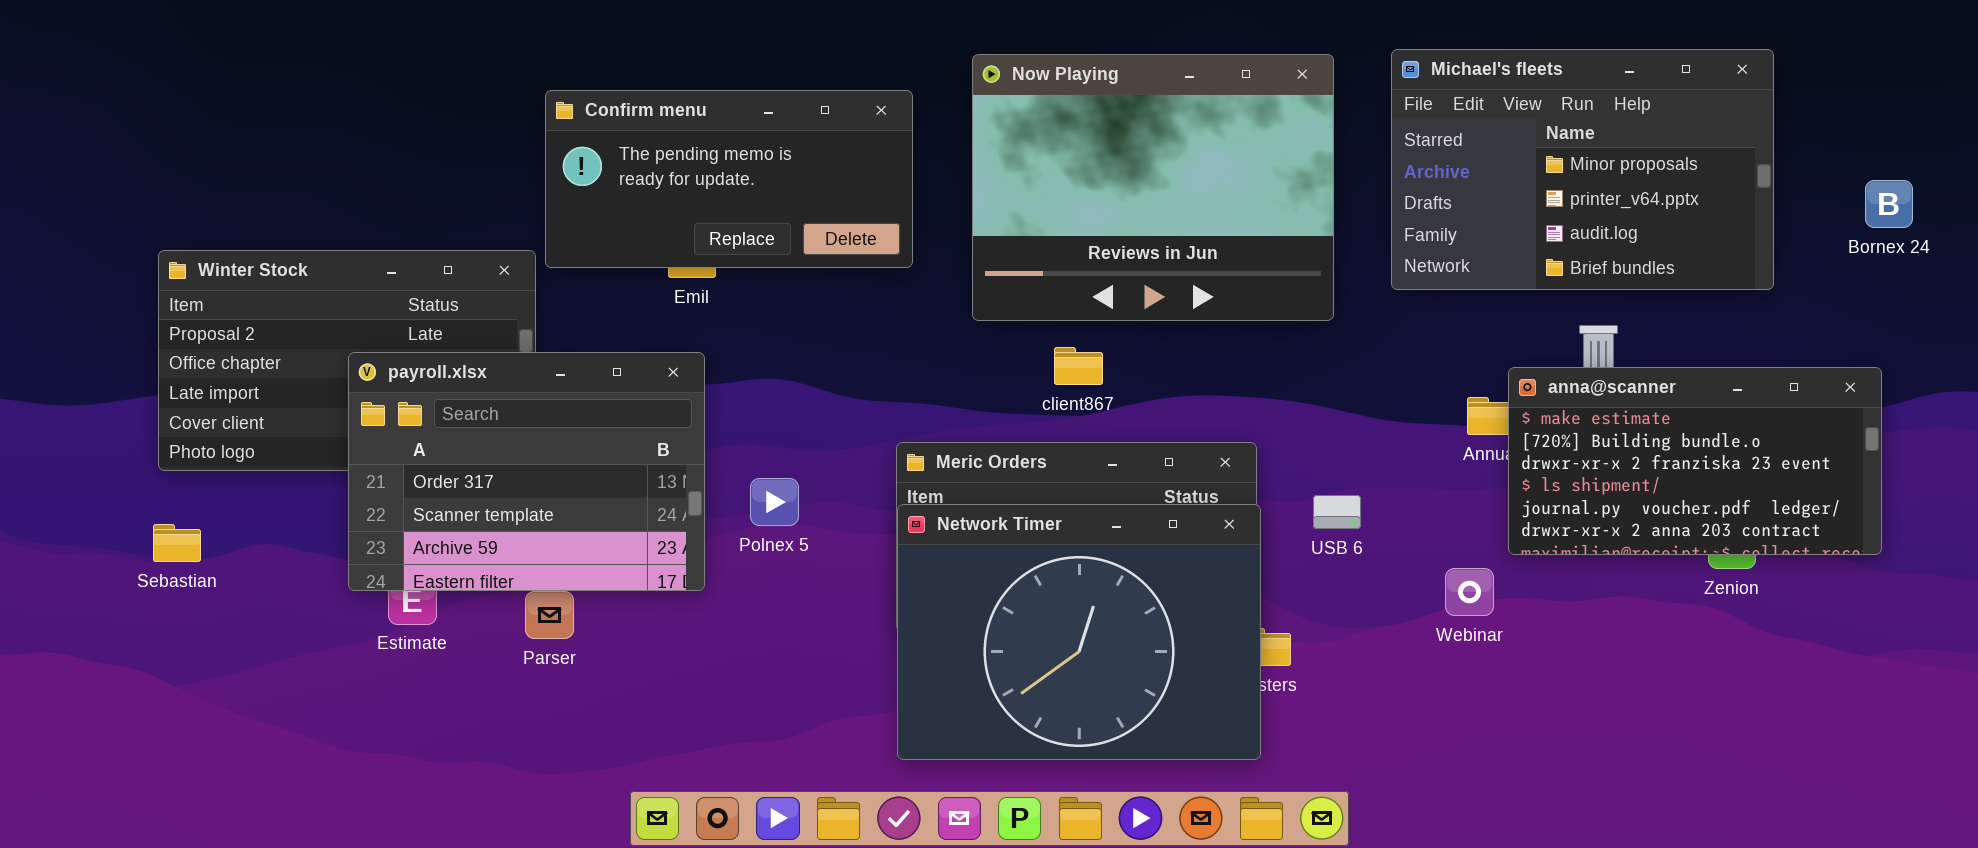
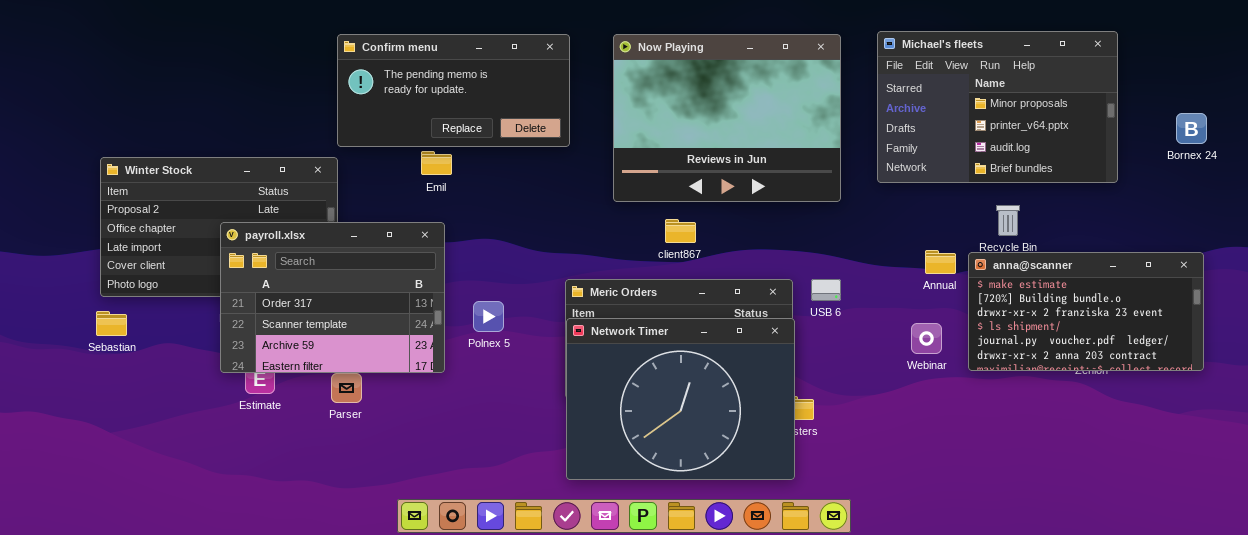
Confirm menu: [545,90,913,268] -> [337,34,570,147], moved
anna@scanner: [1508,367,1882,555] -> [968,252,1204,371], moved
USB 6: [1313,495,1361,529] -> [811,279,841,301], moved
Sebastian: [153,524,201,562] -> [96,311,127,336], moved
Webinar: [1445,568,1494,616] -> [911,323,942,354], moved

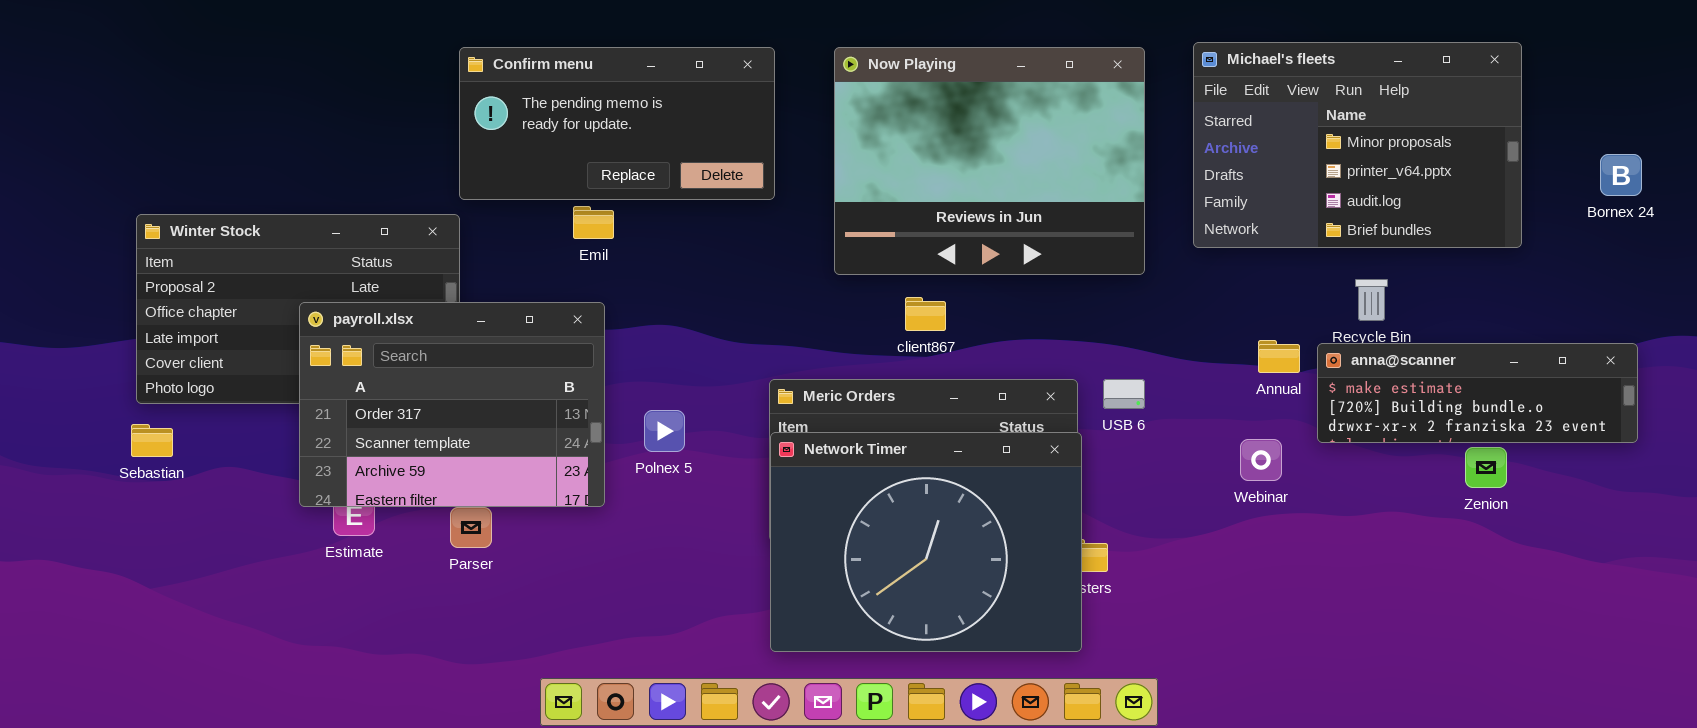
anna@scanner: [968,252,1204,371] -> [1317,343,1638,443], resized

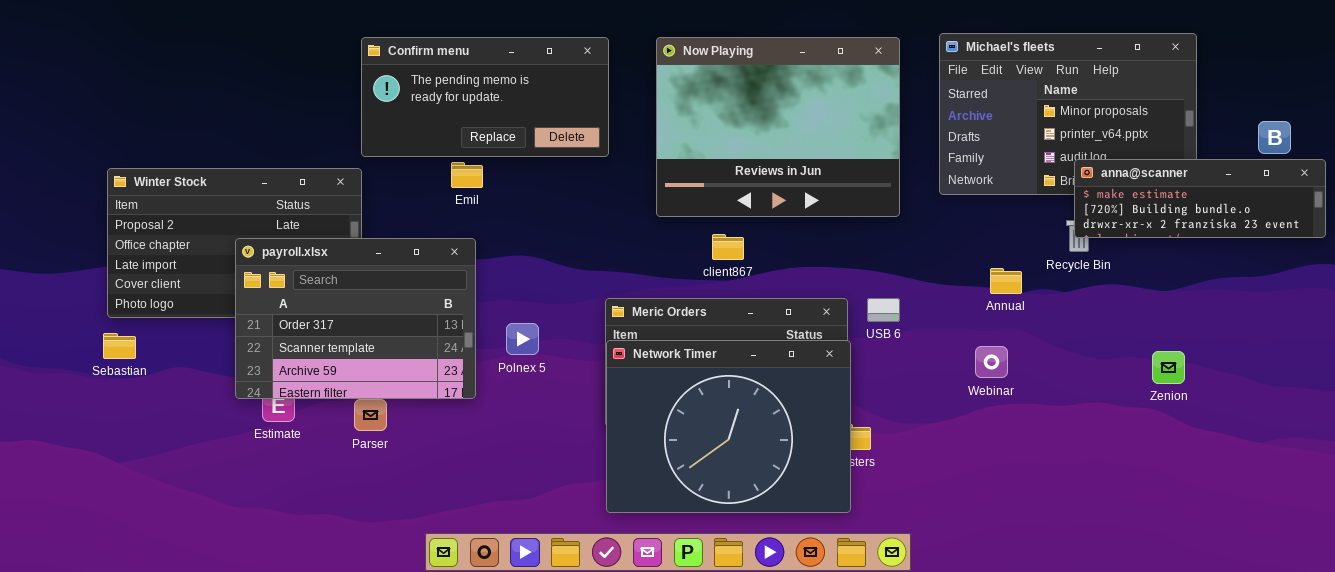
anna@scanner: [1317,343,1638,443] -> [1074,159,1326,238], moved

